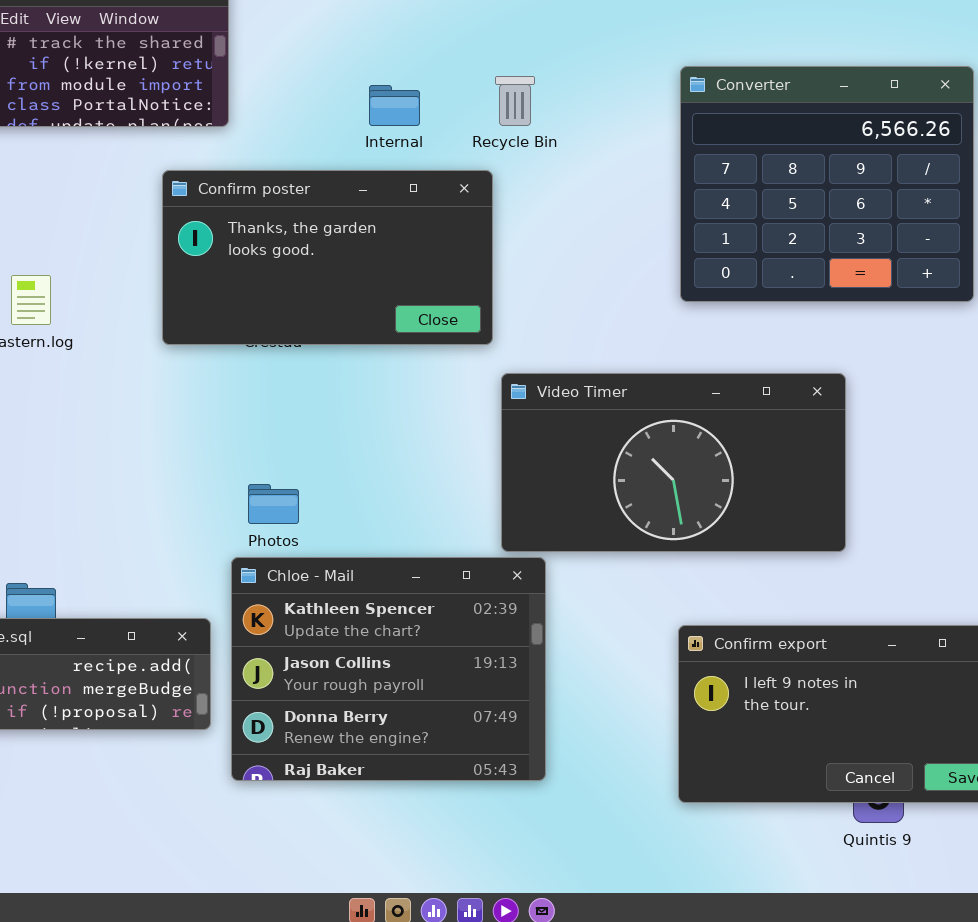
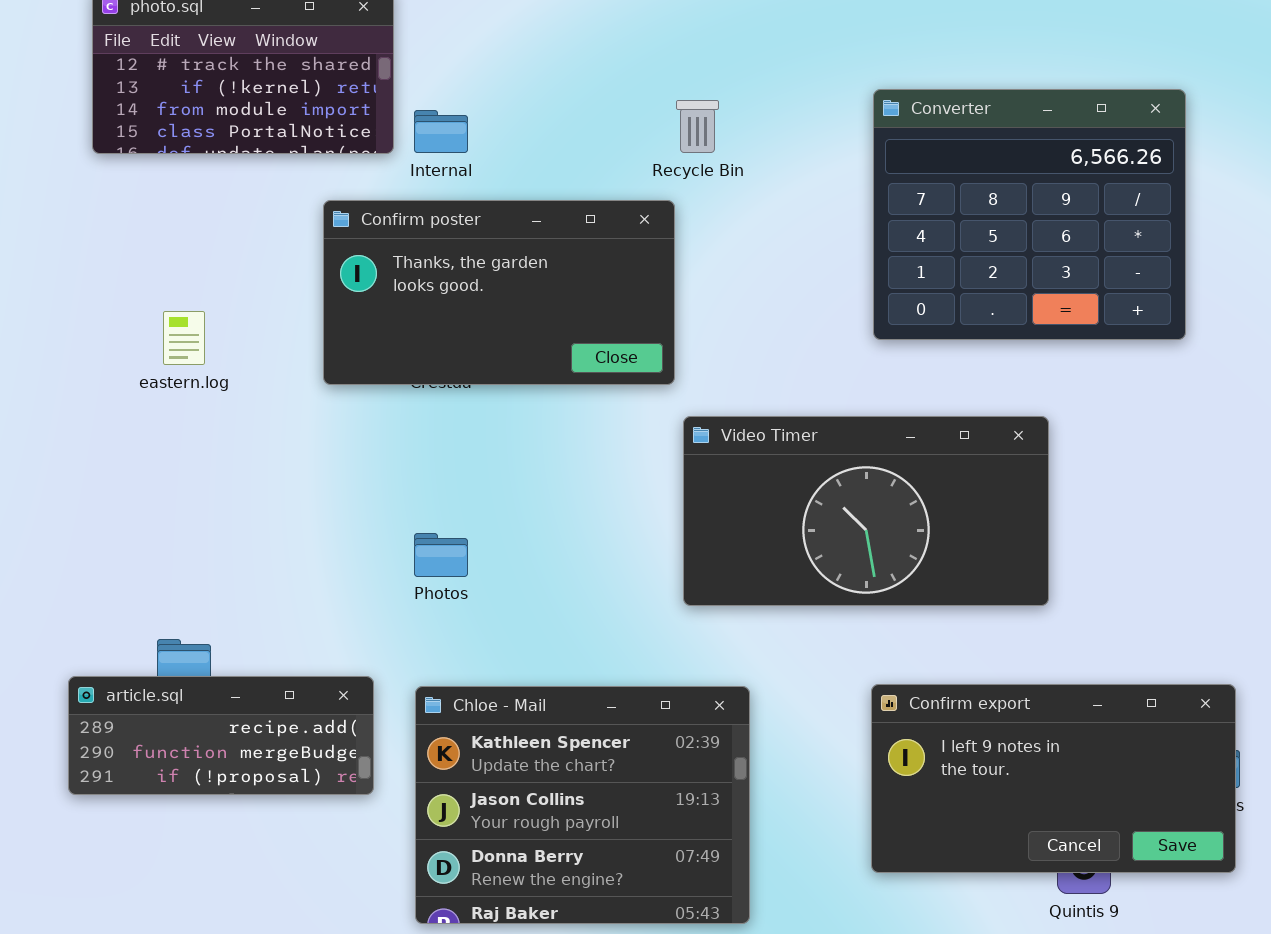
Internal: [369,85,420,126] -> [414,110,468,153], moved
Chloe - Mail: [231,557,546,781] -> [415,686,750,924], moved

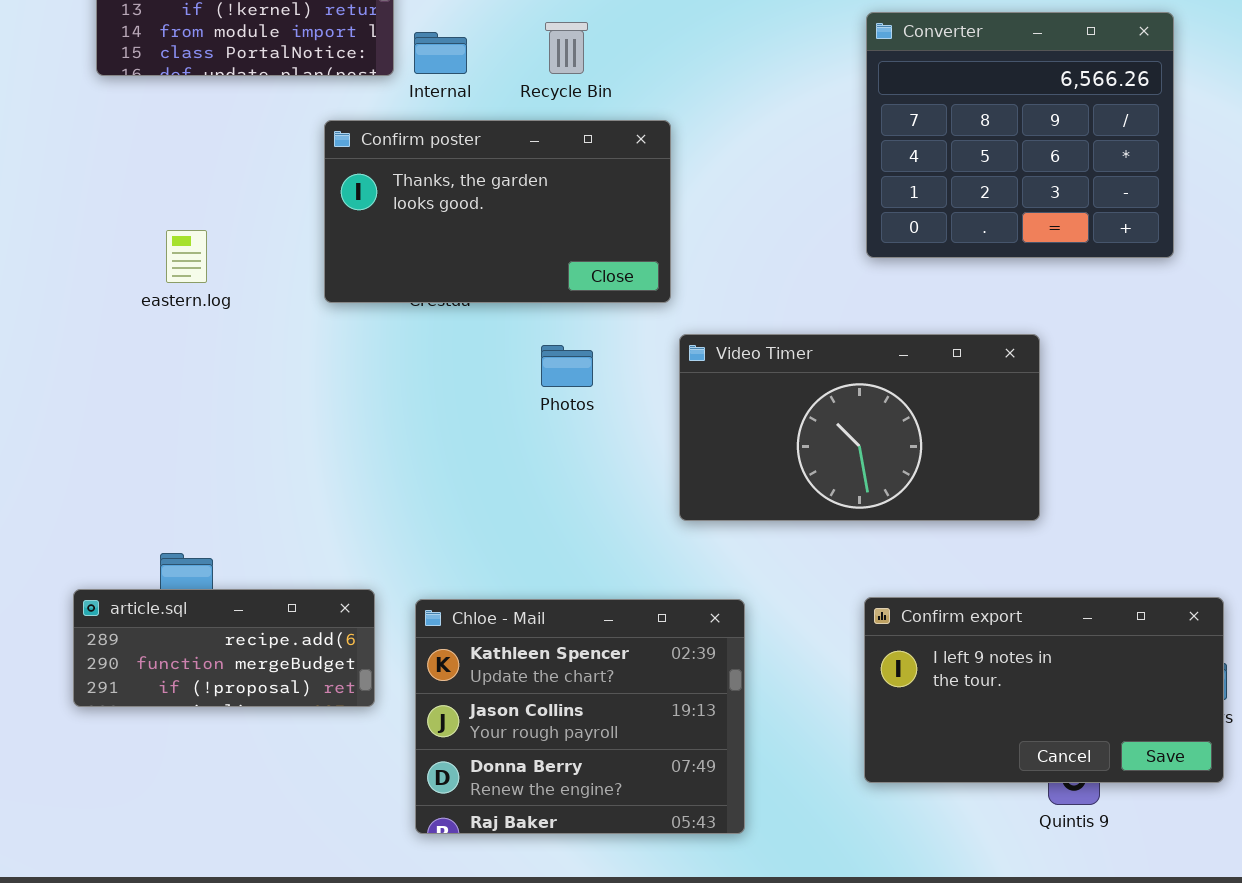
Recycle Bin: [676,100,719,153] -> [545,22,588,74], moved
Photos: [414,533,468,577] -> [541,345,593,387], moved

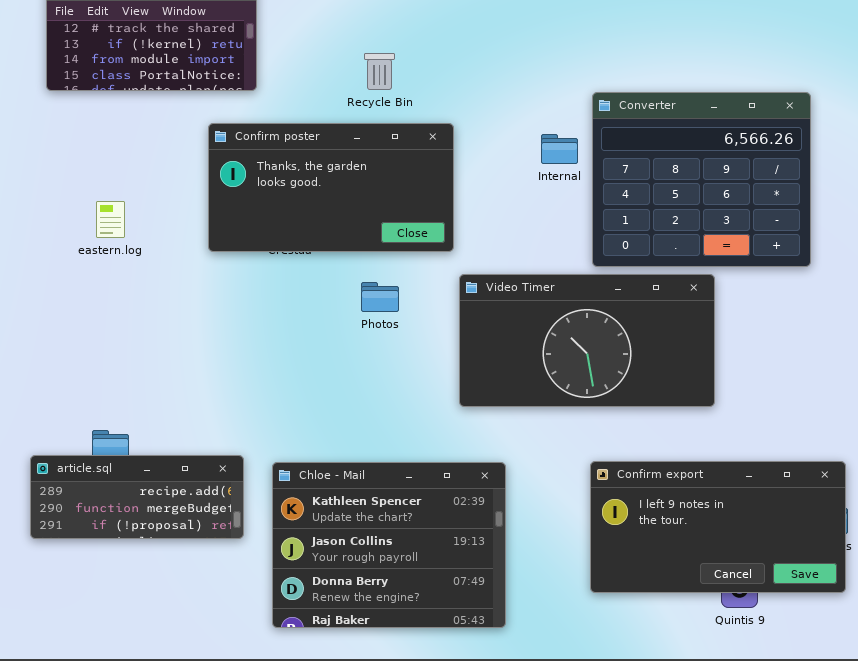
Converter: [866,12,1174,258] -> [592,92,811,267], moved
Internal: [414,32,467,74] -> [541,134,578,164], moved

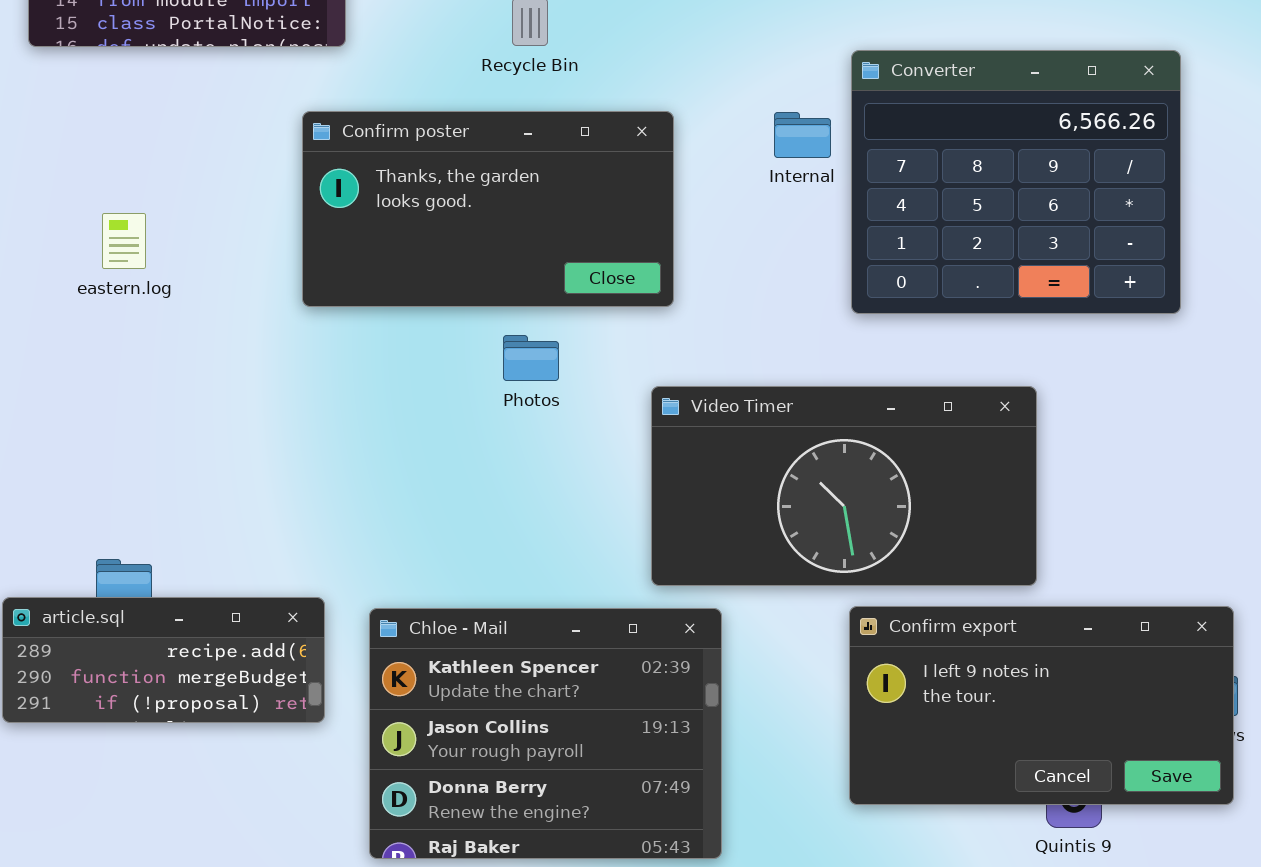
Confirm poster: [208,123,454,252] -> [302,111,674,307], moved
Video Timer: [459,274,715,407] -> [651,386,1037,586], moved

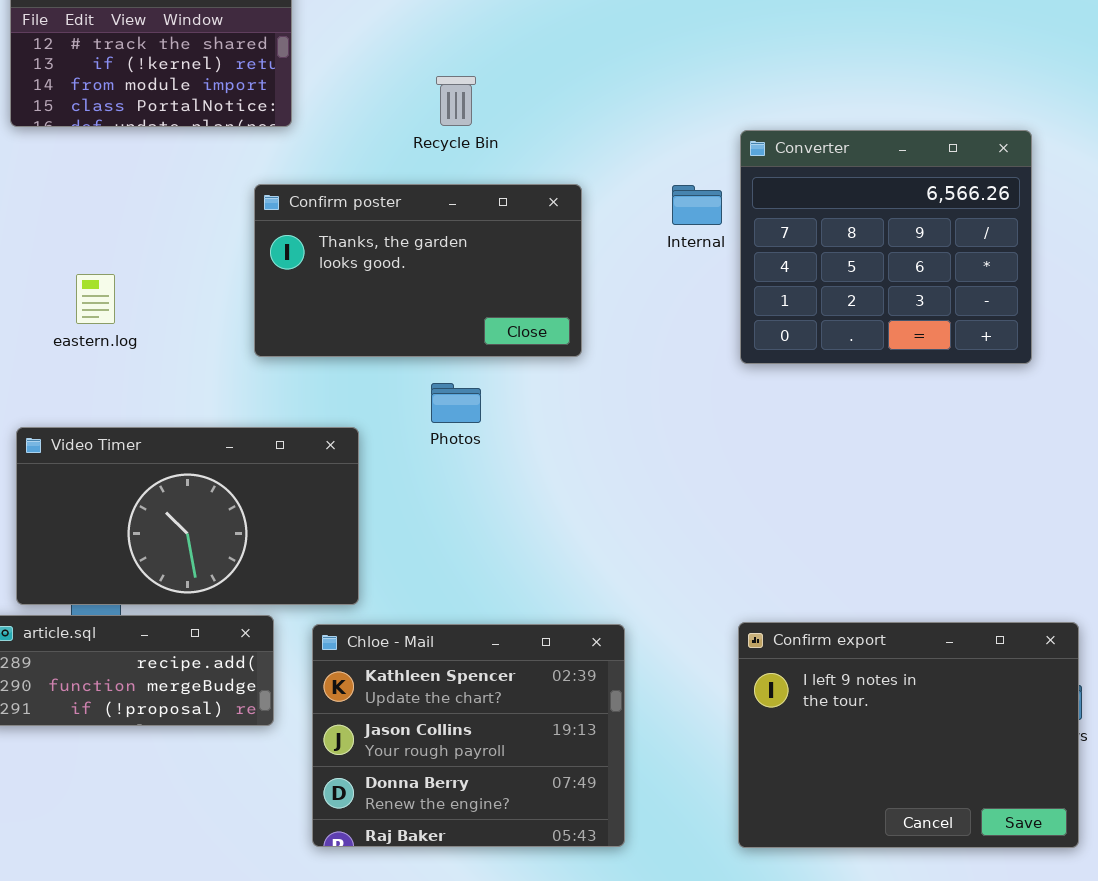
Video Timer: [651,386,1037,586] -> [16,427,359,605], moved
Confirm export: [849,606,1234,805] -> [738,622,1079,848], resized

